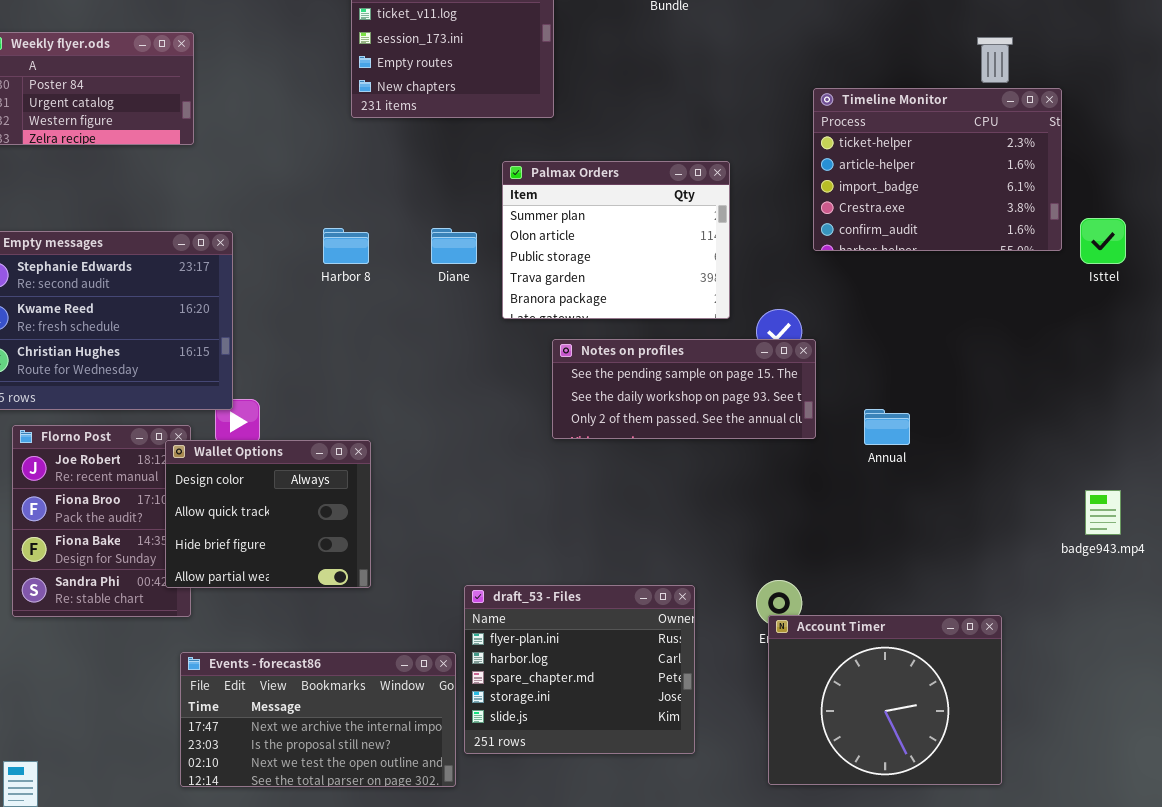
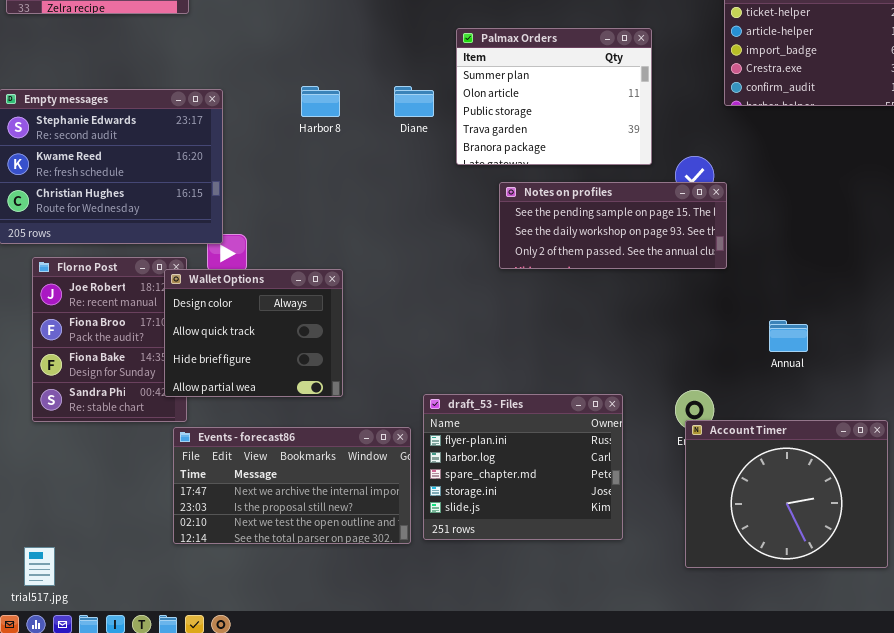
Annual: [864,409,910,445] -> [769,320,808,352], moved
Events - forecast86: [180,652,456,787] -> [173,427,411,544], moved

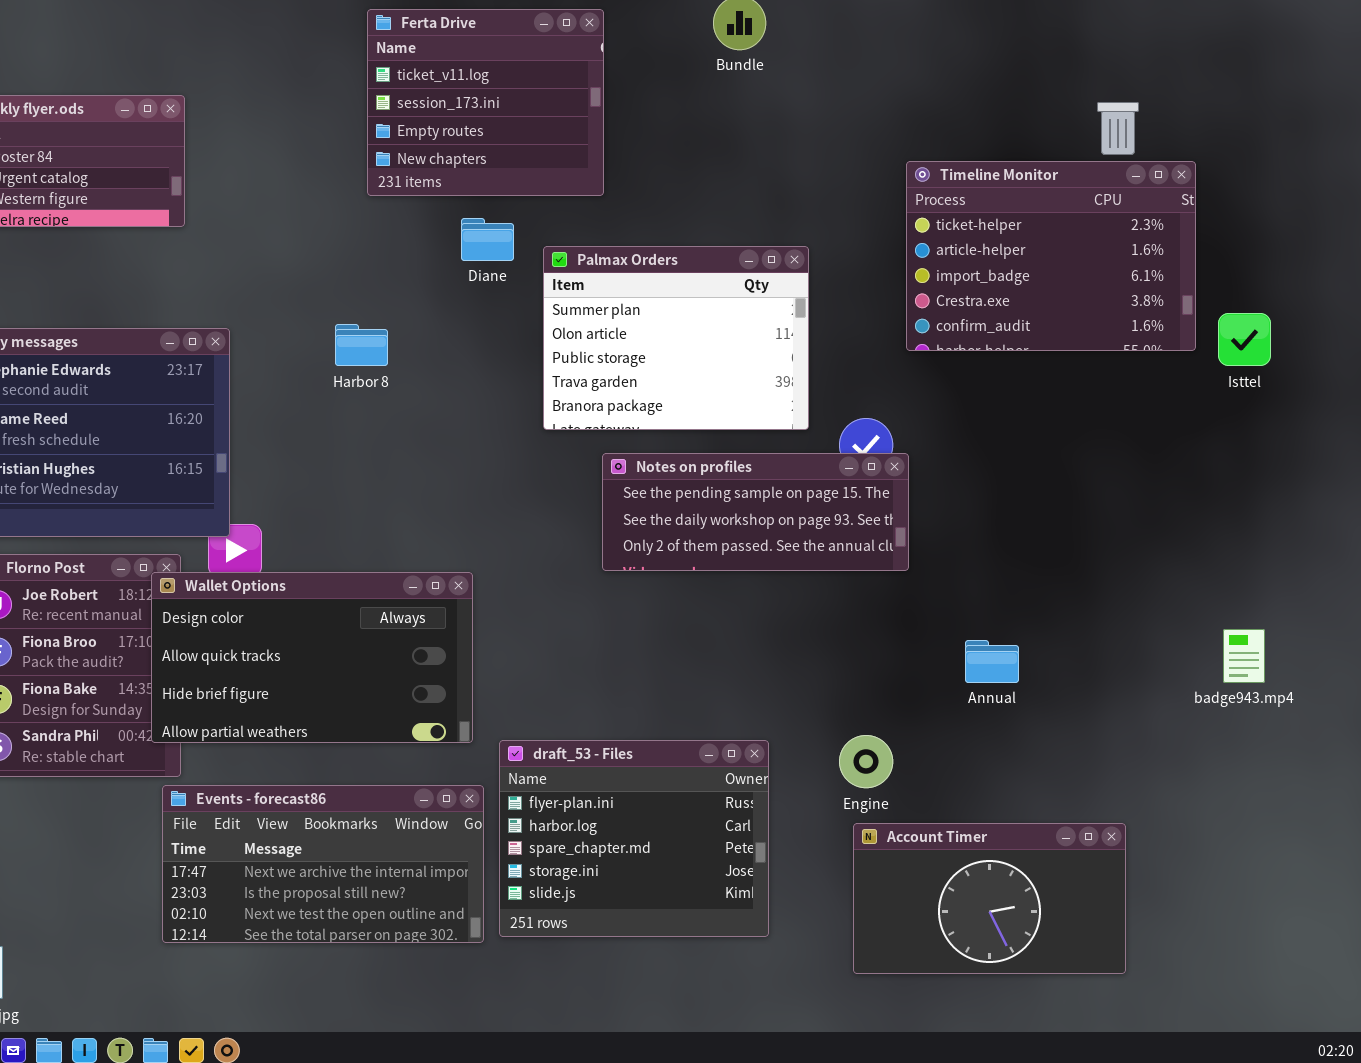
Diane: [394,86,434,117] -> [461,218,514,261], moved
Wallet Options: [164,269,343,397] -> [151,572,473,743], resized
Account Timer: [685,420,888,568] -> [853,823,1126,974], resized

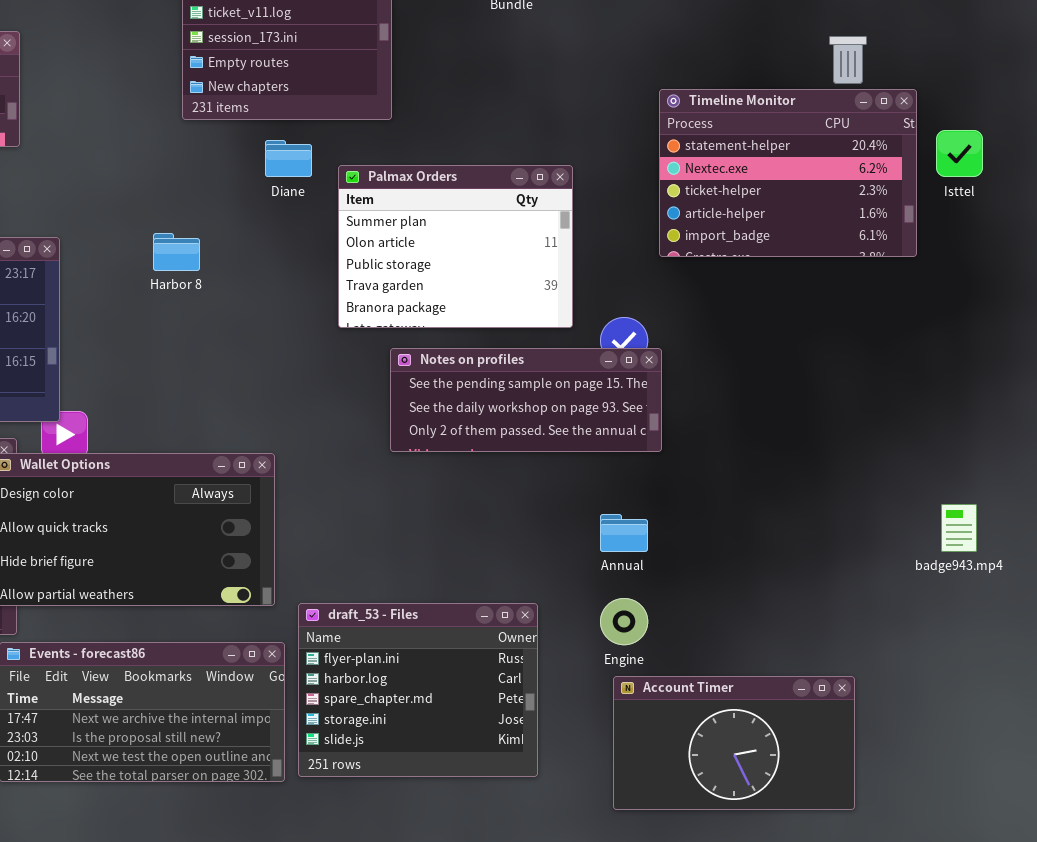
Timeline Monitor: [906,161,1196,351] -> [659,89,917,257], scrolled up 2 rows
Isttel: [1218,313,1271,366] -> [936,130,983,177], moved
Annual: [965,640,1019,683] -> [600,514,648,552], moved

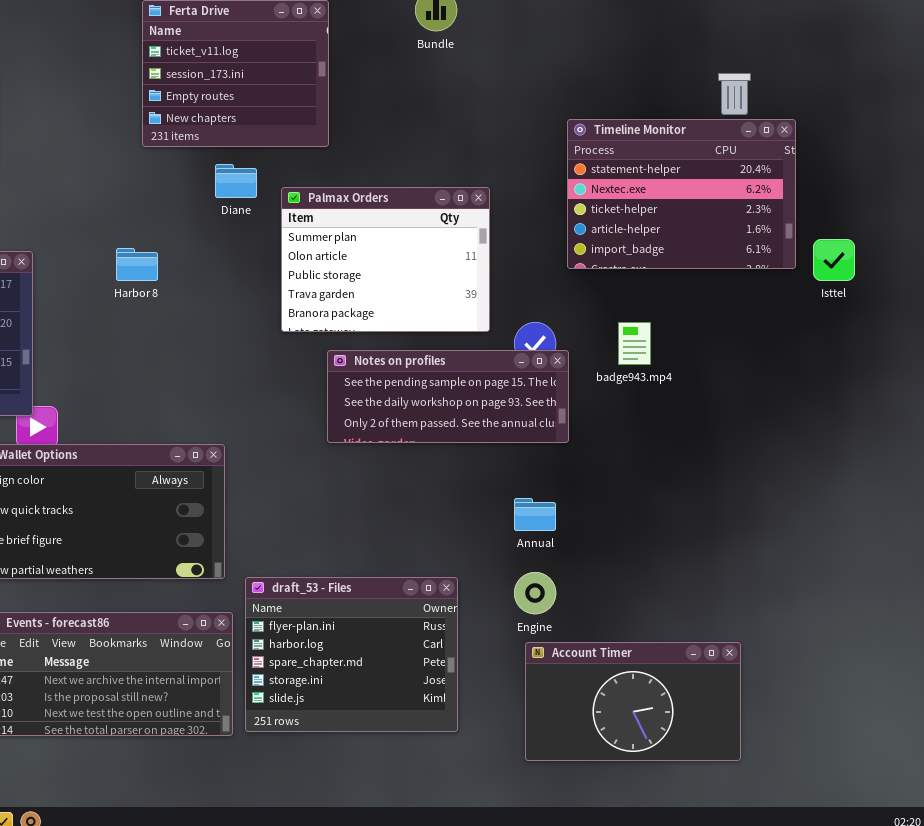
Isttel: [936,130,983,177] -> [813,239,855,281], moved
badge943.mp4: [941,504,977,552] -> [618,322,651,365], moved

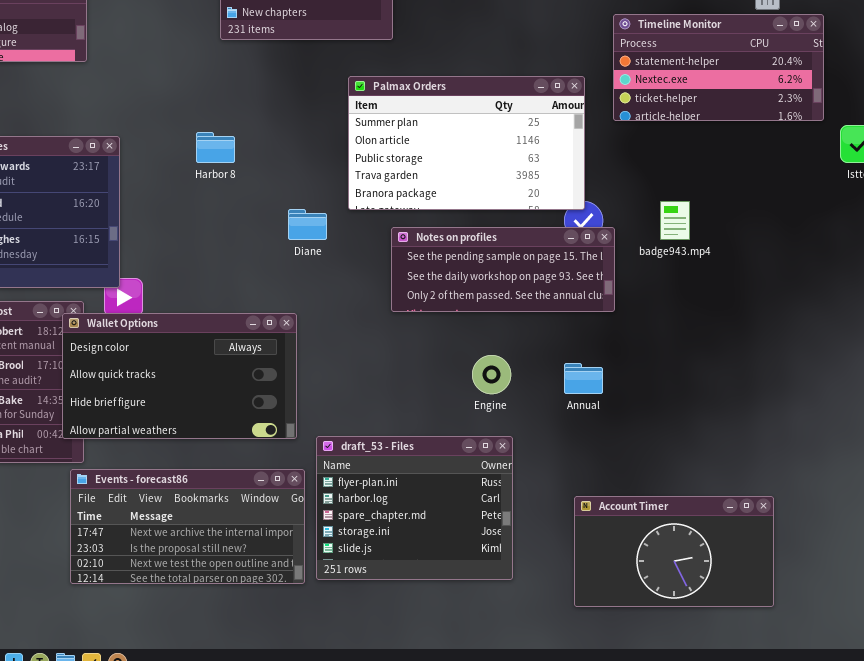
Timeline Monitor: [567,119,796,269] -> [613,14,824,121], resized
Diane: [215,164,257,198] -> [288,209,327,240], moved
Palmax Orders: [281,187,490,332] -> [348,76,585,210], resized
Engine: [514,572,556,614] -> [472,355,511,394], moved

